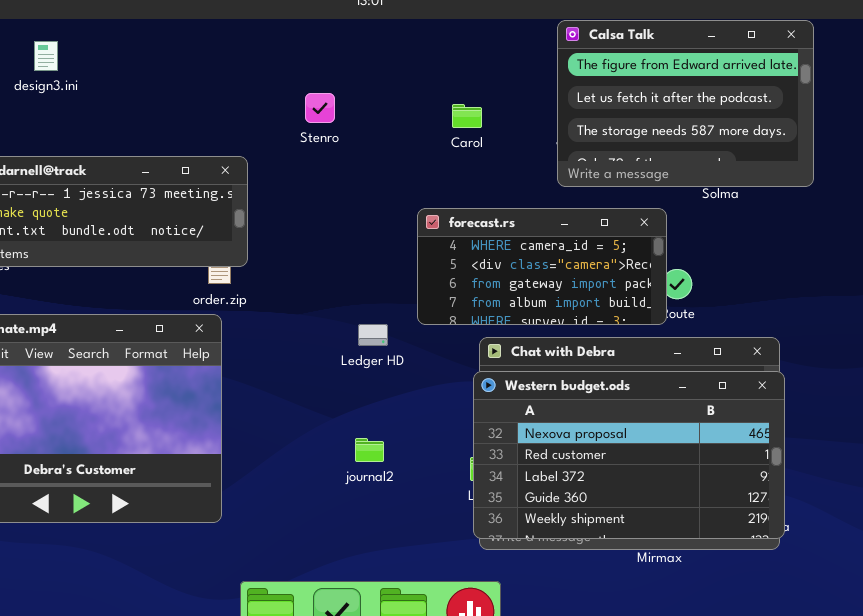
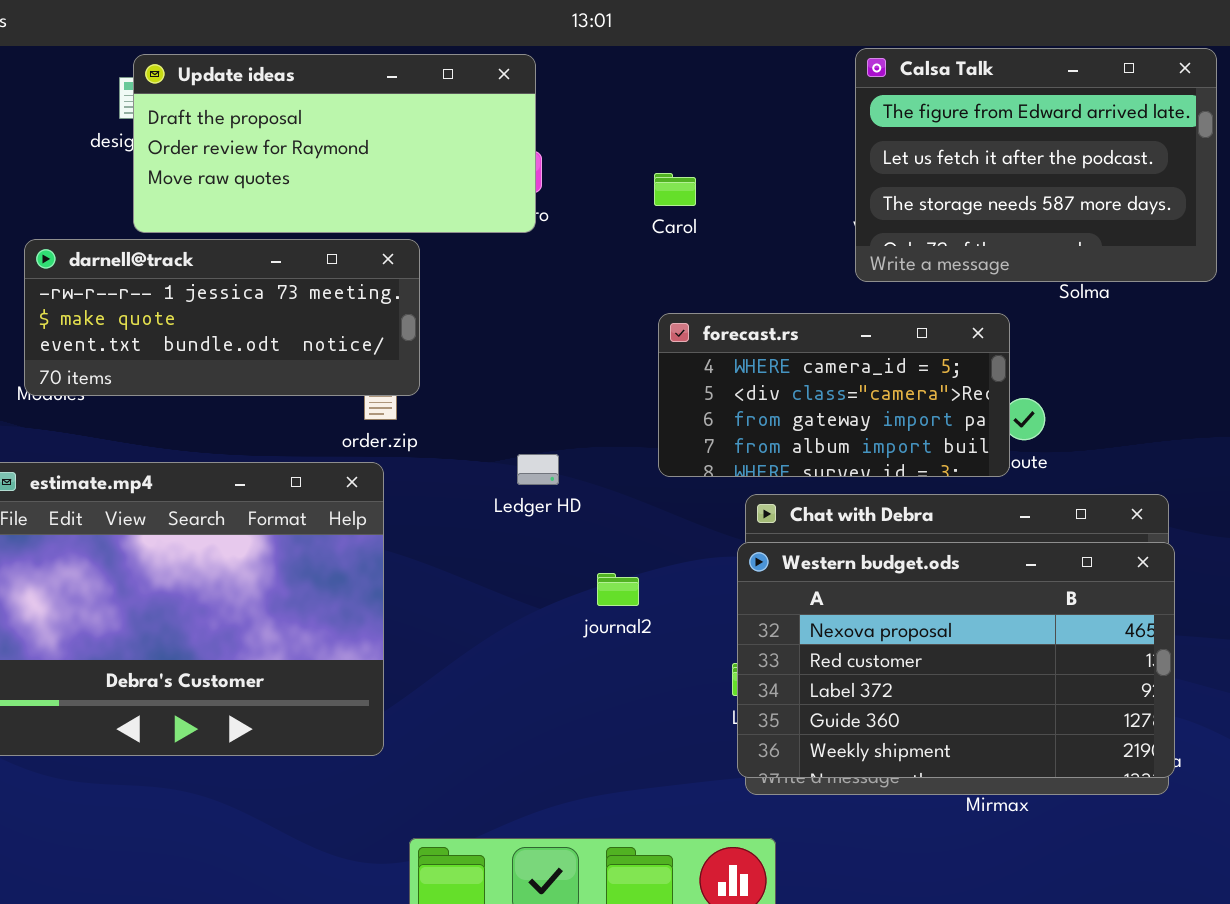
Update ideas: none -> [133,54,536,233], opened
Carol: [452,104,482,128] -> [654,173,696,206], moved
Ledger HD: [358,324,388,346] -> [517,454,559,485], moved
journal2: [355,438,384,462] -> [597,573,639,606], moved

